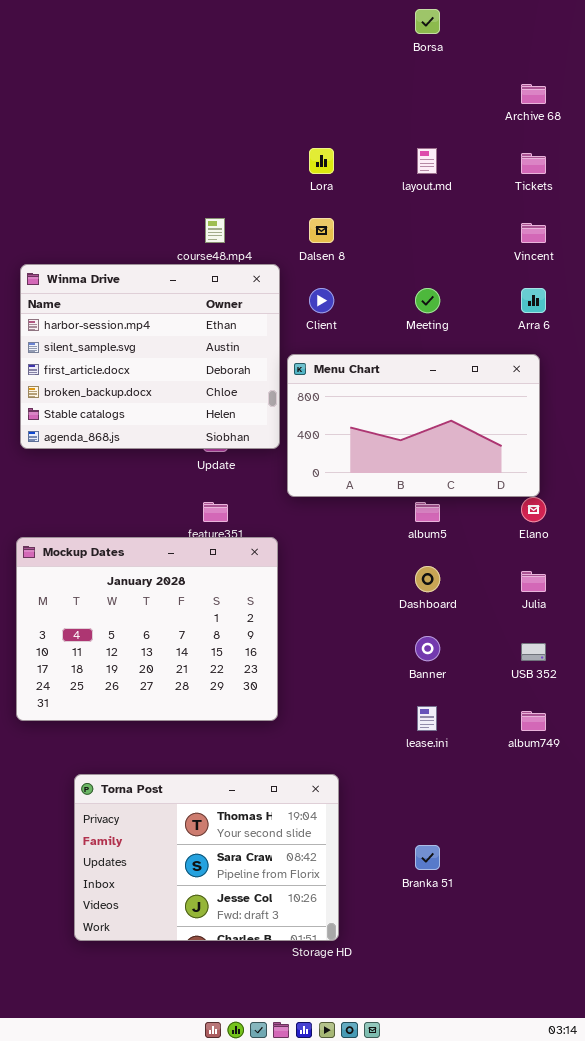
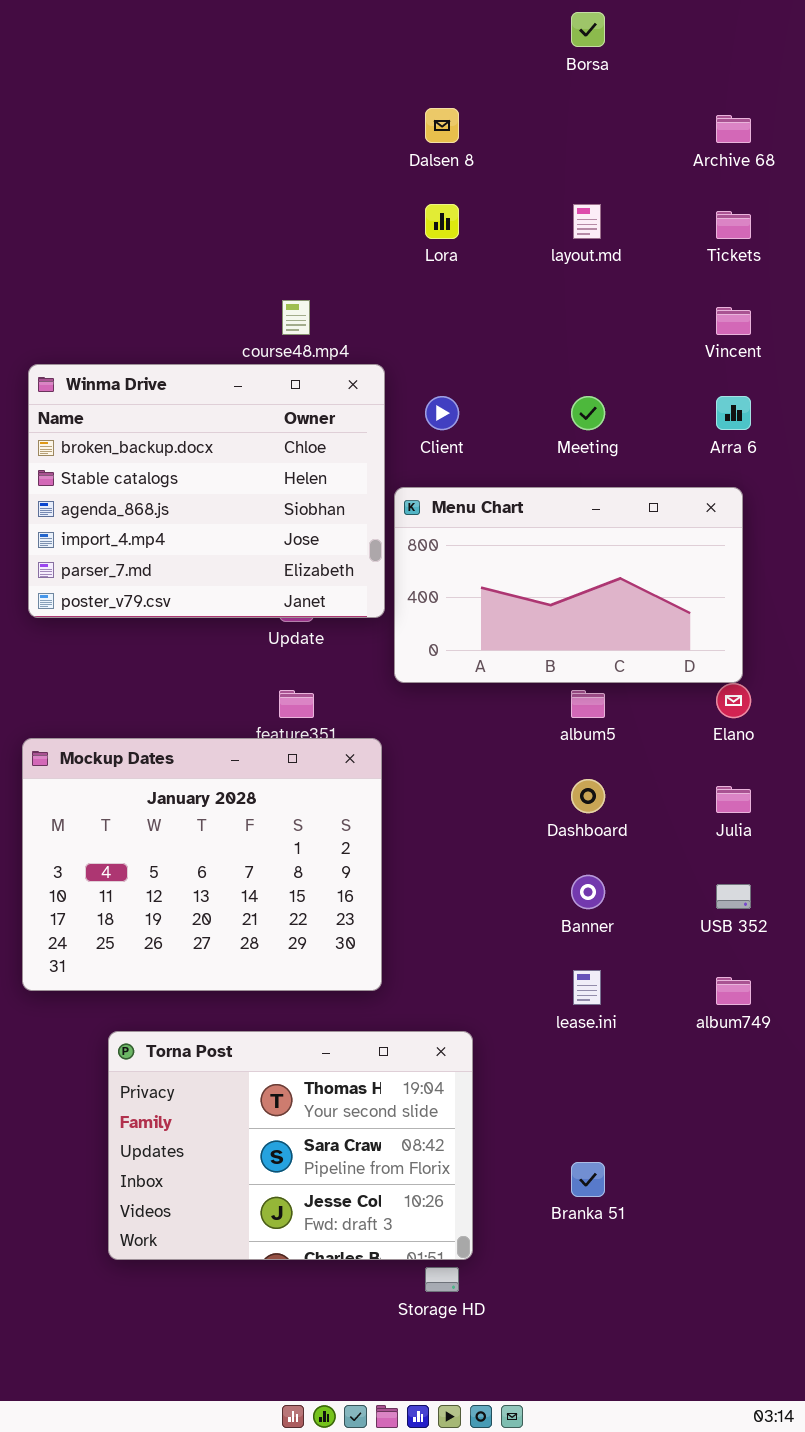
Dalsen 8: [309,218,334,243] -> [425,108,459,143], moved
Winma Drive: [20,264,280,449] -> [28,364,385,618], scrolled down 3 rows
Torna Post: [74,774,339,941] -> [108,1031,473,1260], moved

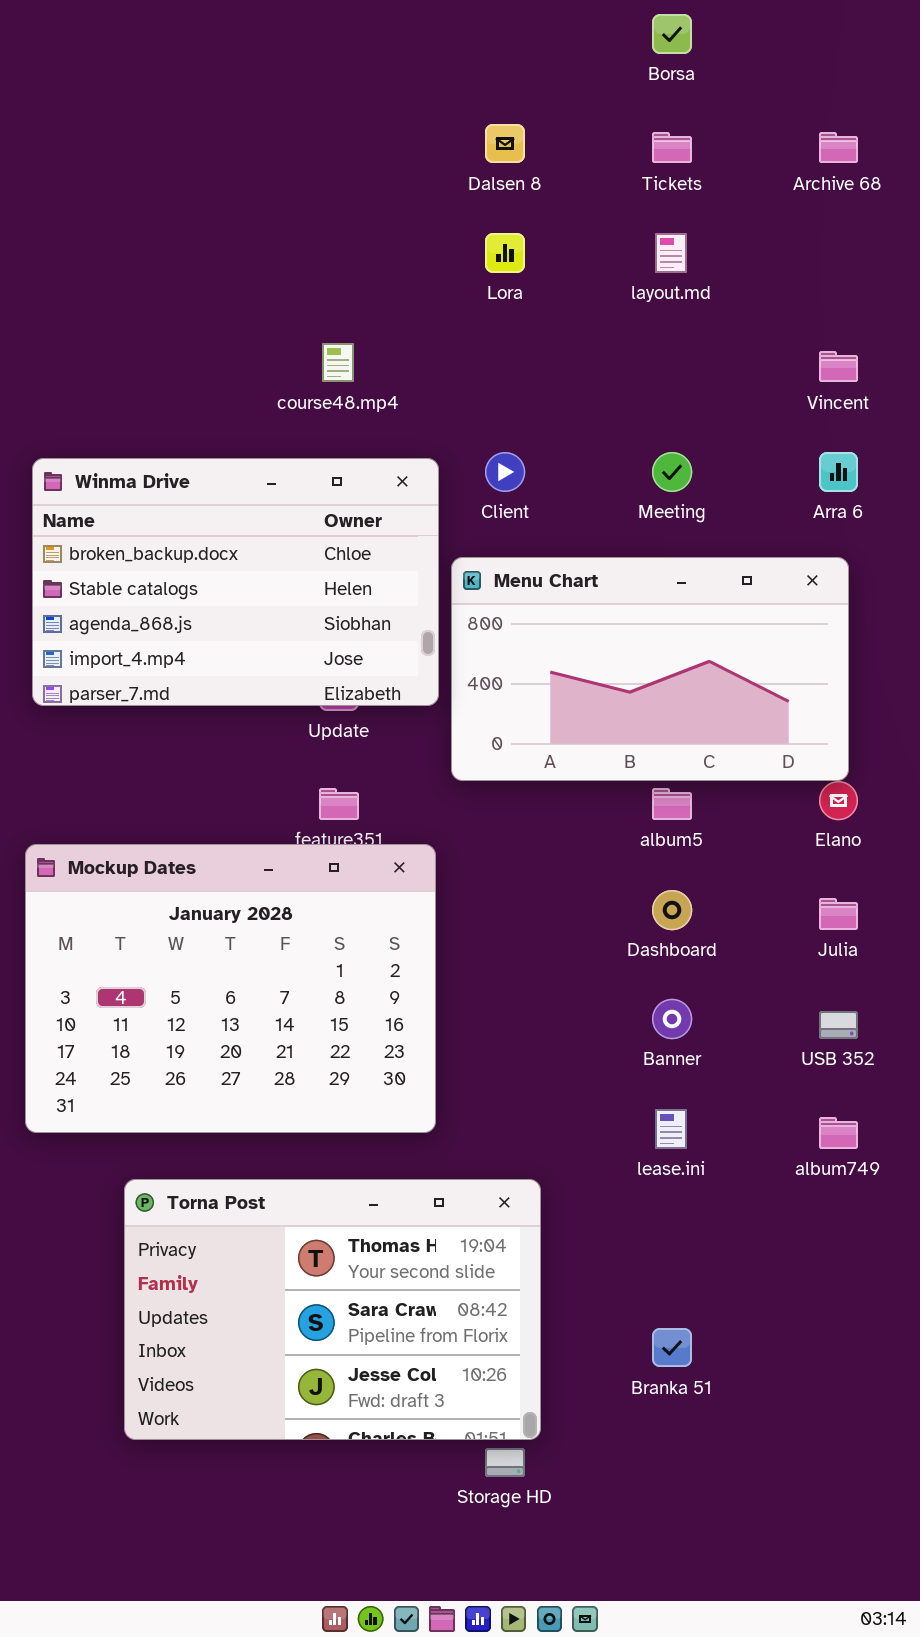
Tickets: [716,211,751,239] -> [652,132,692,163], moved
Winma Drive: [28,364,385,618] -> [32,458,439,706], resized

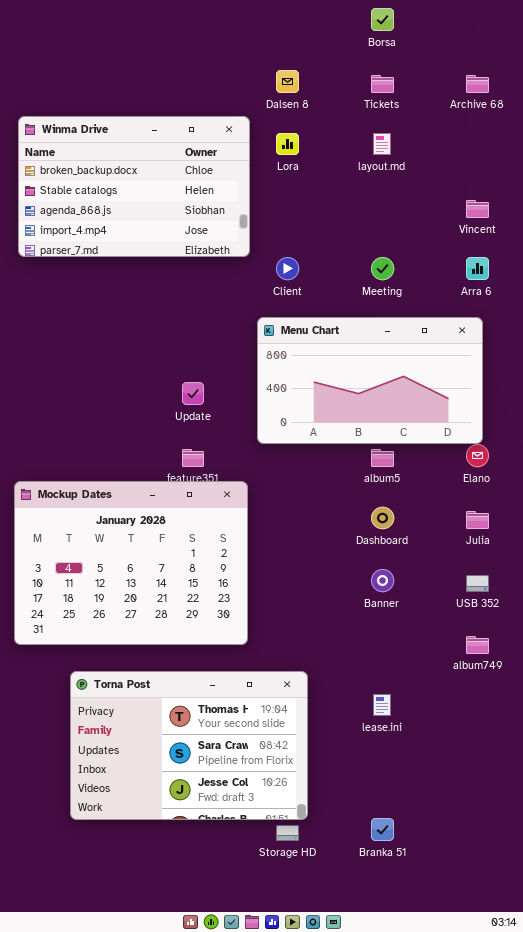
Winma Drive: [32,458,439,706] -> [18,116,250,257], moved
lease.ini: [655,1109,687,1149] -> [373,694,391,716], moved
Branka 51: [652,1328,692,1367] -> [371,818,394,841], moved

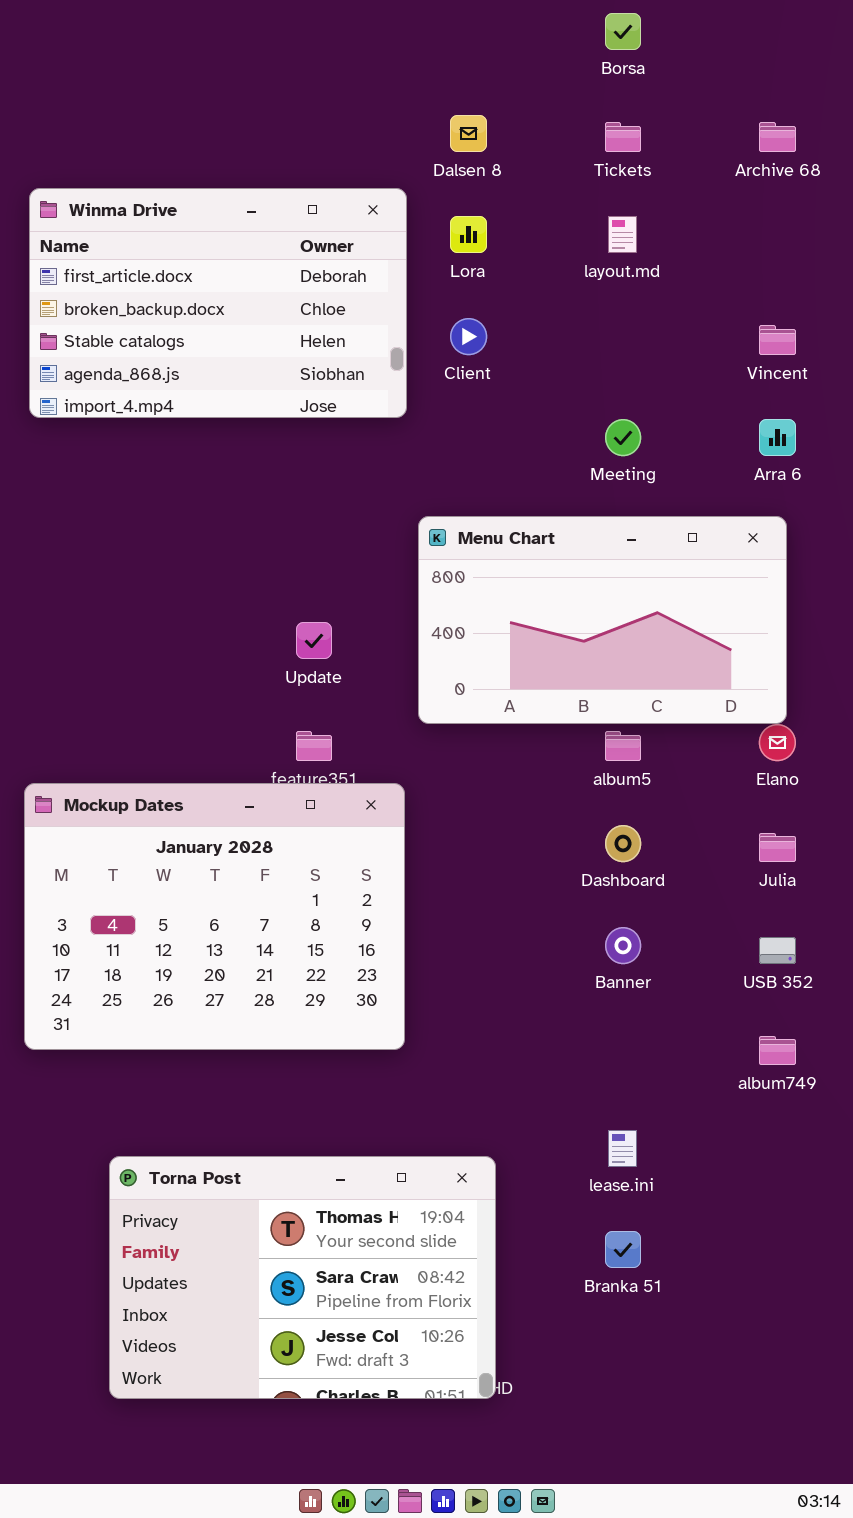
Winma Drive: [18,116,250,257] -> [29,188,407,418], scrolled up 1 row
Client: [276,257,299,280] -> [450,318,487,355], moved
Torna Post: [70,671,308,820] -> [109,1156,496,1399], moved
Branka 51: [371,818,394,841] -> [605,1231,641,1268], moved

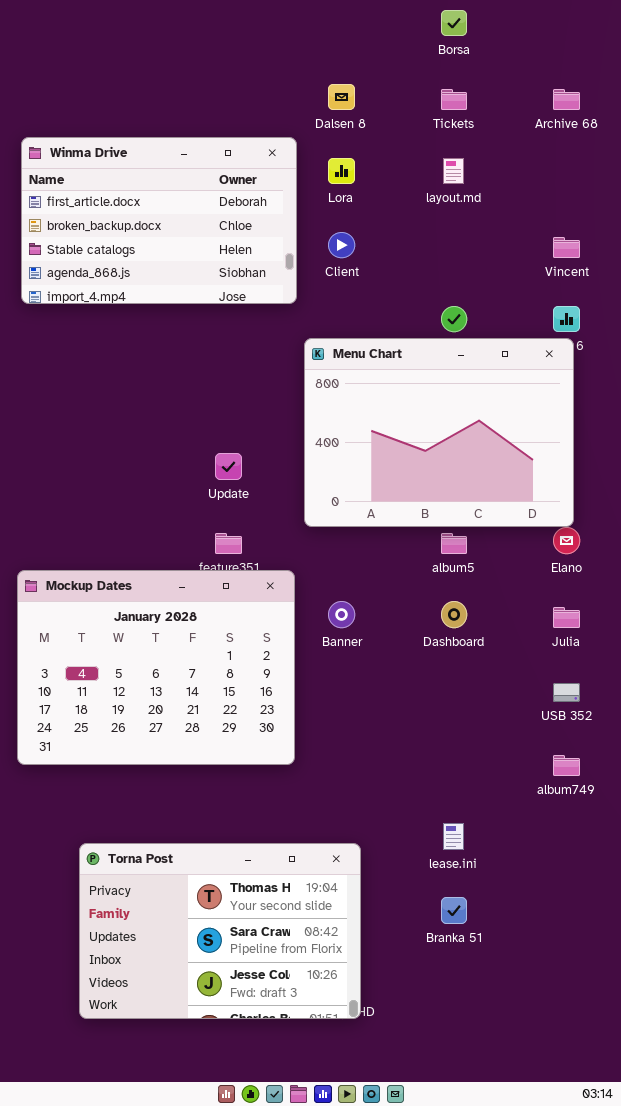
Menu Chart: [418,516,787,724] -> [304,338,574,527], resized
Banner: [605,927,641,964] -> [328,601,355,628], moved

